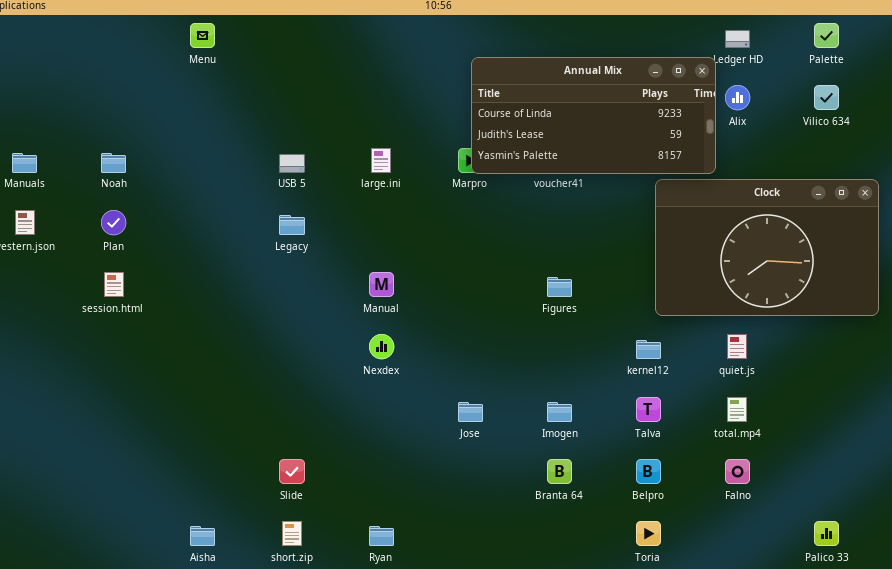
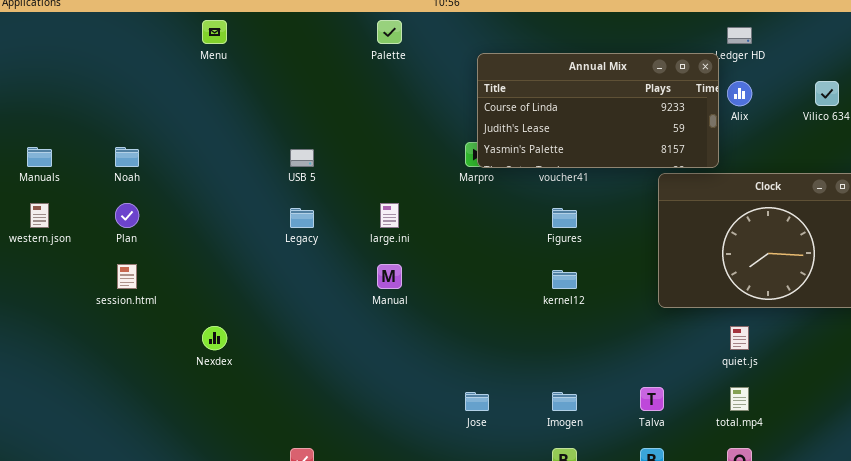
Palette: [814,23,839,48] -> [377,20,402,44], moved
large.ini: [371,148,391,173] -> [380,203,399,228], moved
Figures: [547,277,572,297] -> [552,208,577,228], moved
Nexdex: [369,334,394,359] -> [202,326,227,350], moved
kernel12: [636,340,661,359] -> [552,270,577,289], moved

